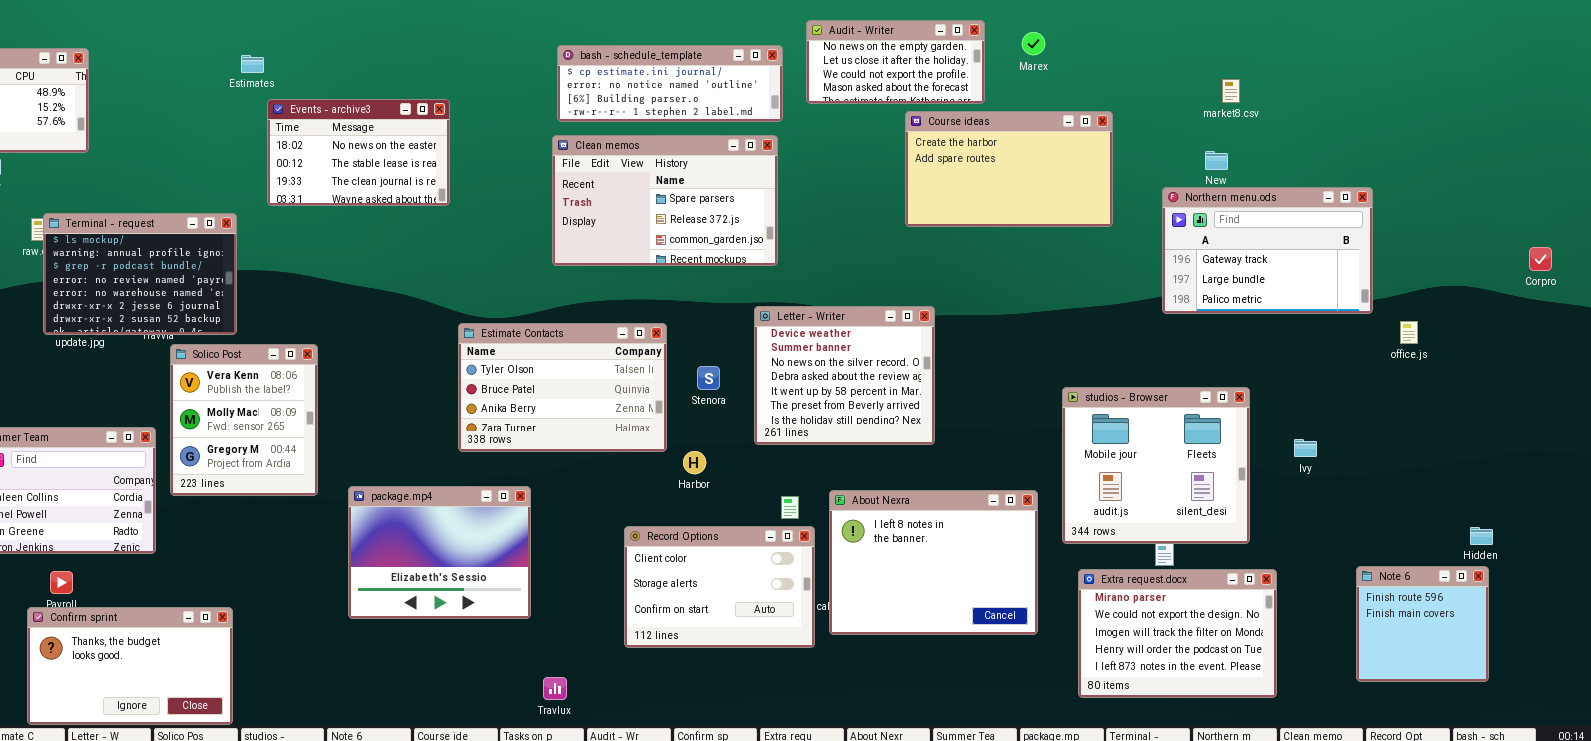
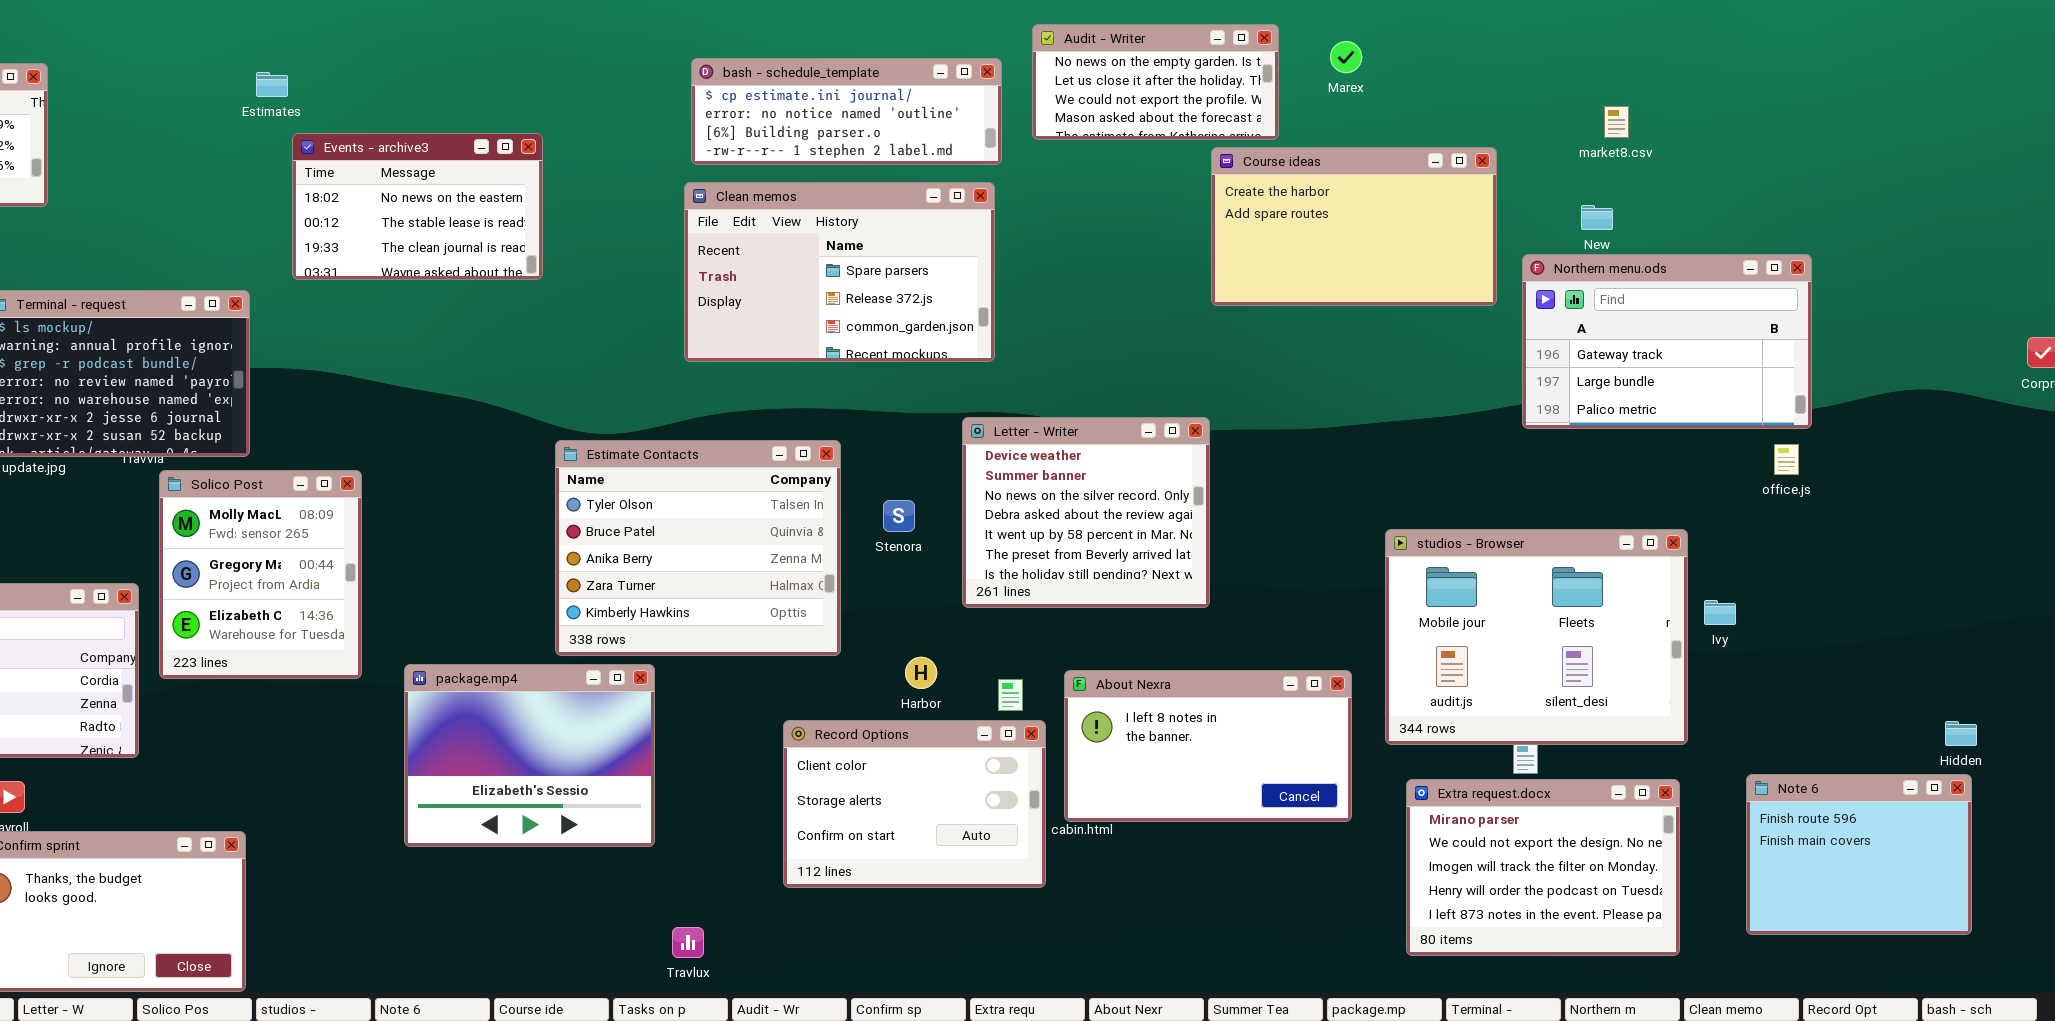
Course ideas: [905,111,1113,227] -> [1211,147,1497,306], moved
office.js: [1400,321,1418,344] -> [1774,444,1799,475], moved
Estimate Contacts: [458,323,667,452] -> [555,440,841,656], resized
Solico Post: [170,344,318,496] -> [159,470,362,679], scrolled down 1 row
studios - Browser: [1062,387,1250,544] -> [1385,529,1688,745], resized
Harbor: [683,451,706,474] -> [905,657,937,689], moved
About Nexra: [829,490,1038,635] -> [1064,670,1352,822], resized
Note 6: [1356,566,1489,682] -> [1746,774,1972,935], resized

